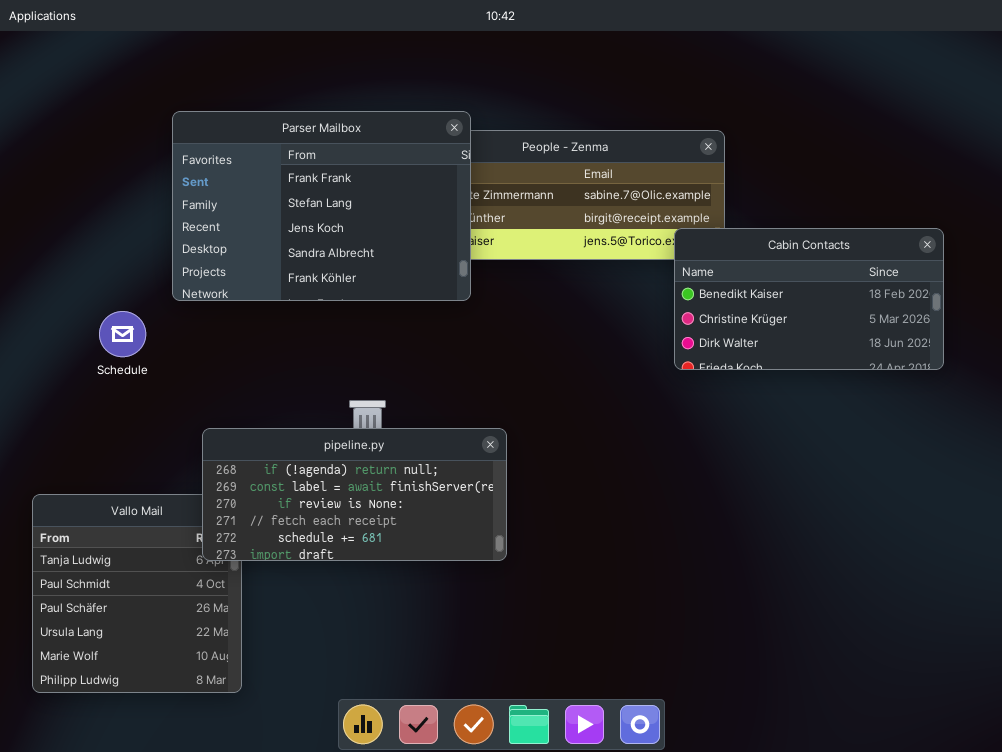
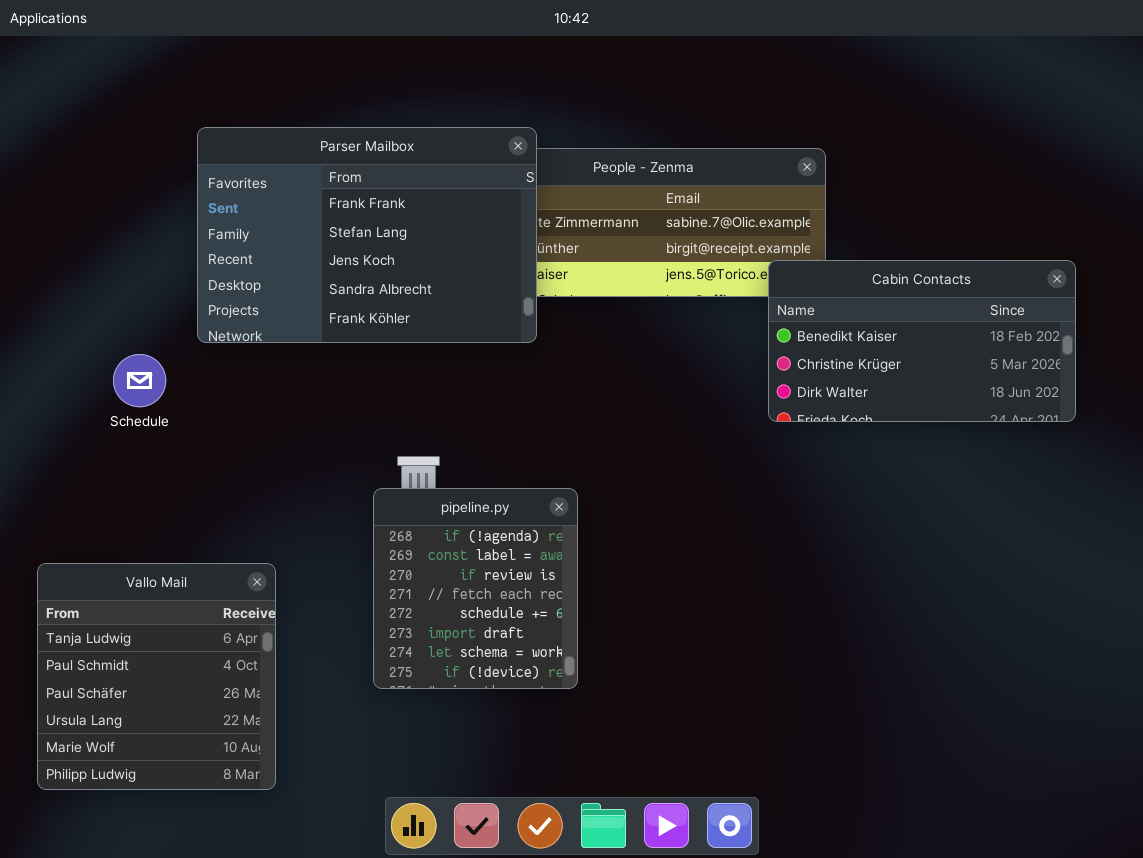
pipeline.py: [202,428,507,561] -> [373,488,578,689], resized

